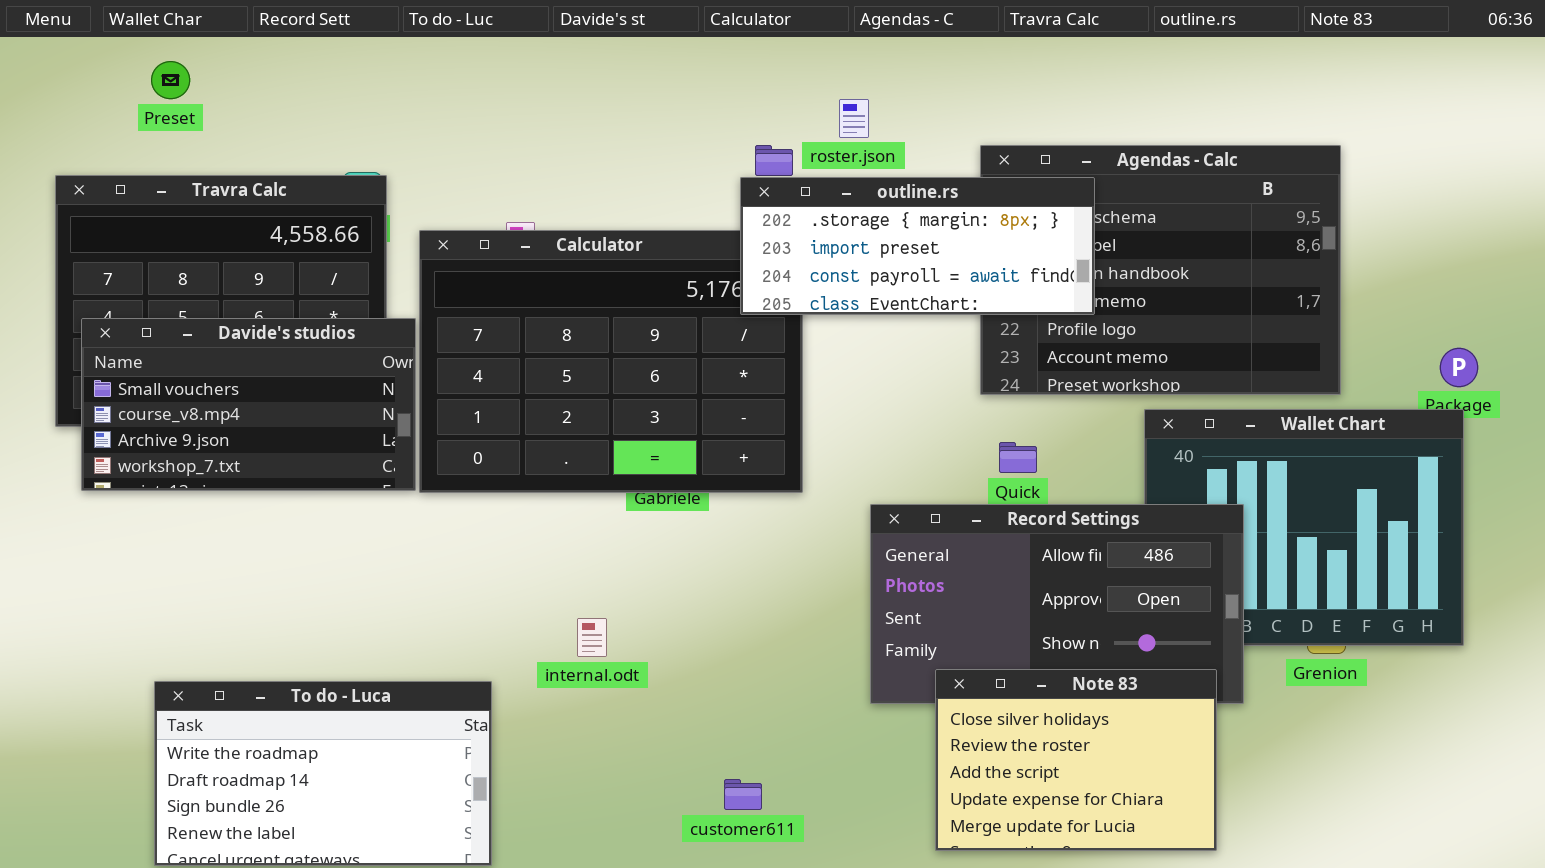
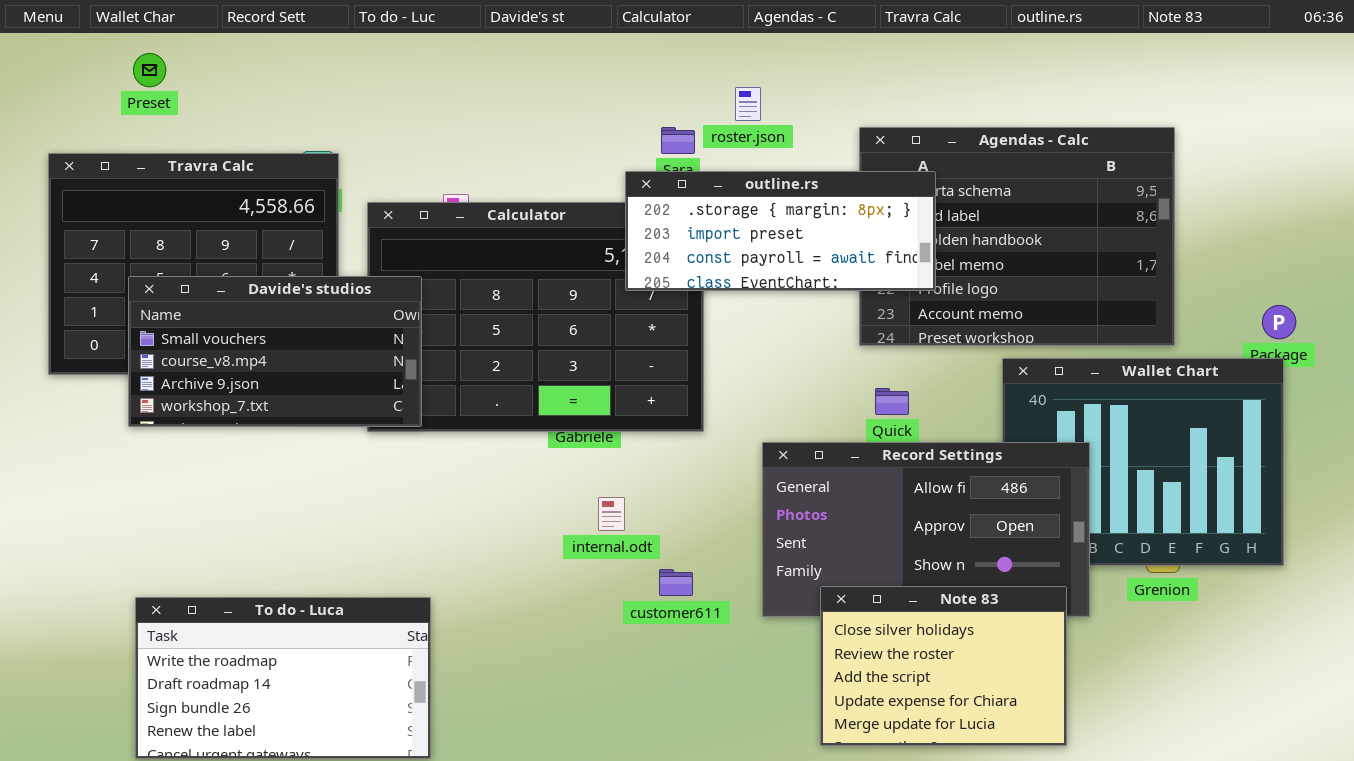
outline.rs: [740,177,1095,315] -> [625,171,936,291], moved
Davide's studios: [81,318,416,491] -> [128,276,422,427], moved
internal.odt: [577,618,607,657] -> [598,497,625,531], moved
customer611: [724,779,762,810] -> [659,569,693,596], moved

